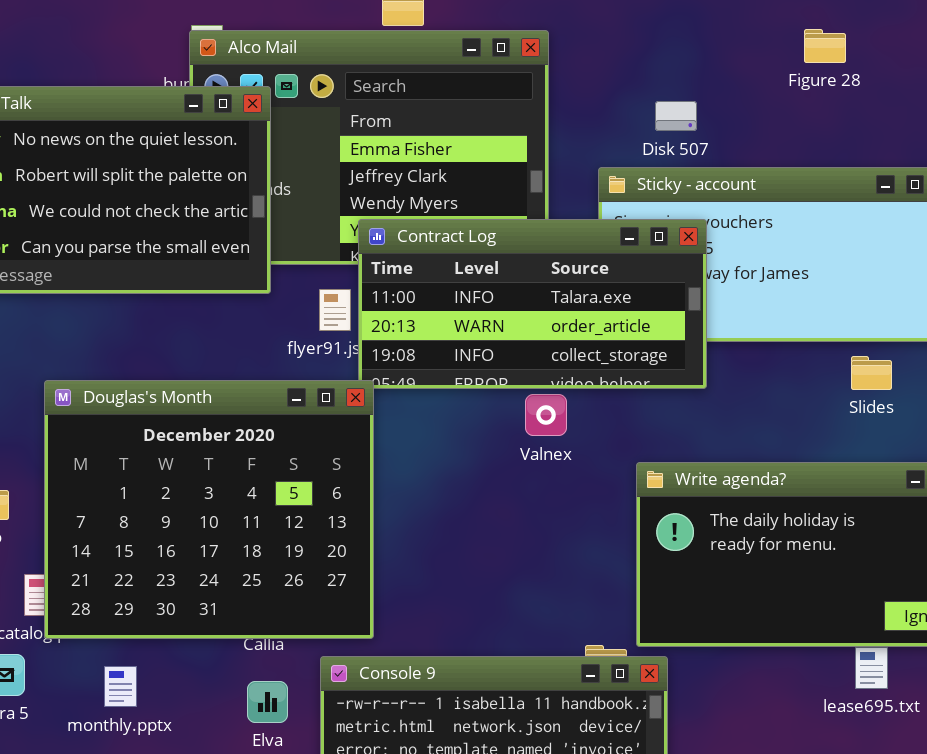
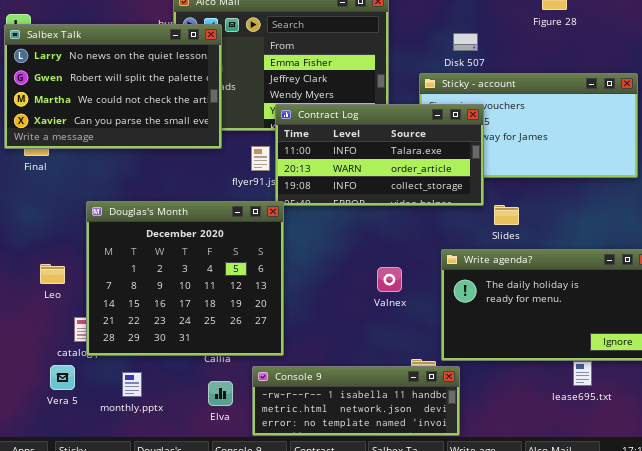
Slides: [851,356,892,390] -> [494,205,519,225], moved
Valnex: [525,394,567,436] -> [377,267,402,292], moved

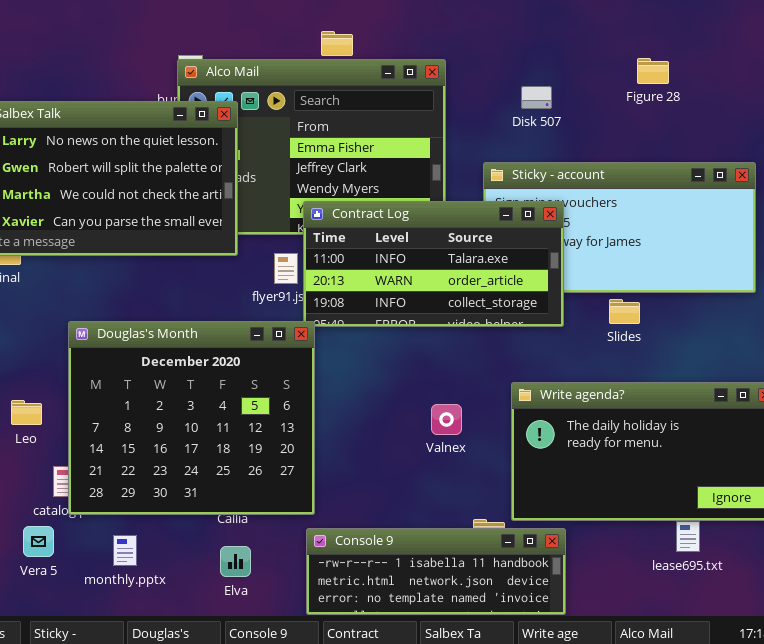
Disk 507: [453,33,478,51] -> [521,86,552,109], moved
Slides: [494,205,519,225] -> [609,299,640,324], moved
Console 9: [252,366,460,436] -> [306,528,566,615], moved

